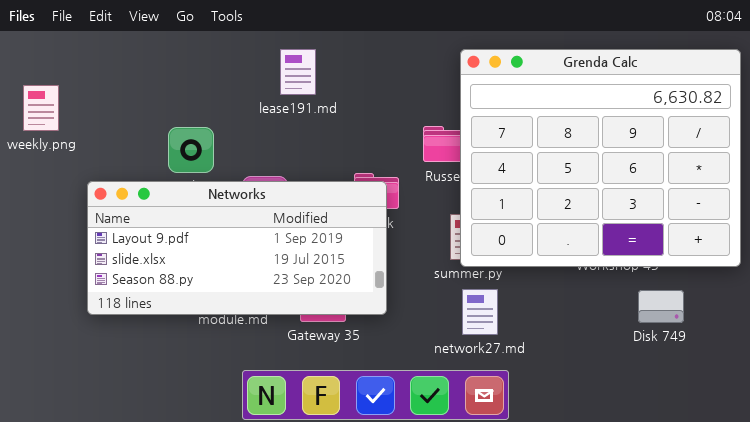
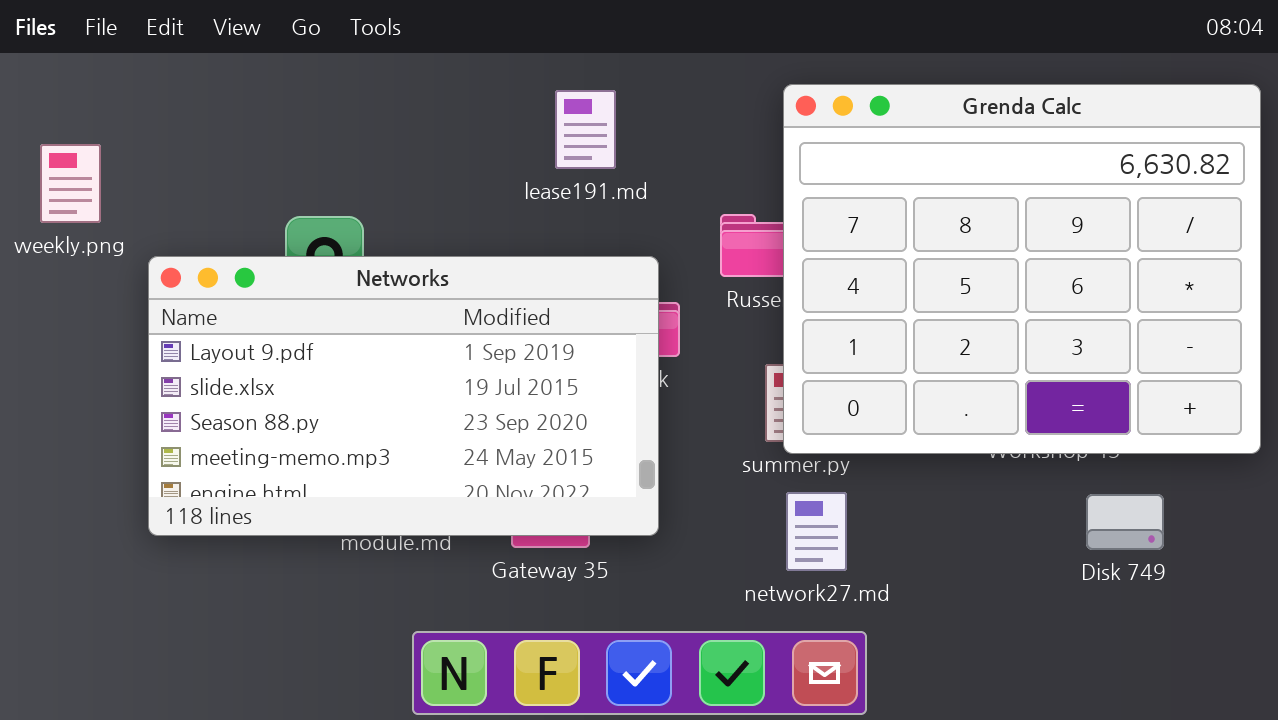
lease191.md: [280,49,316,95] -> [555,90,616,169], moved
Networks: [87,181,387,315] -> [148,256,659,536], resized

